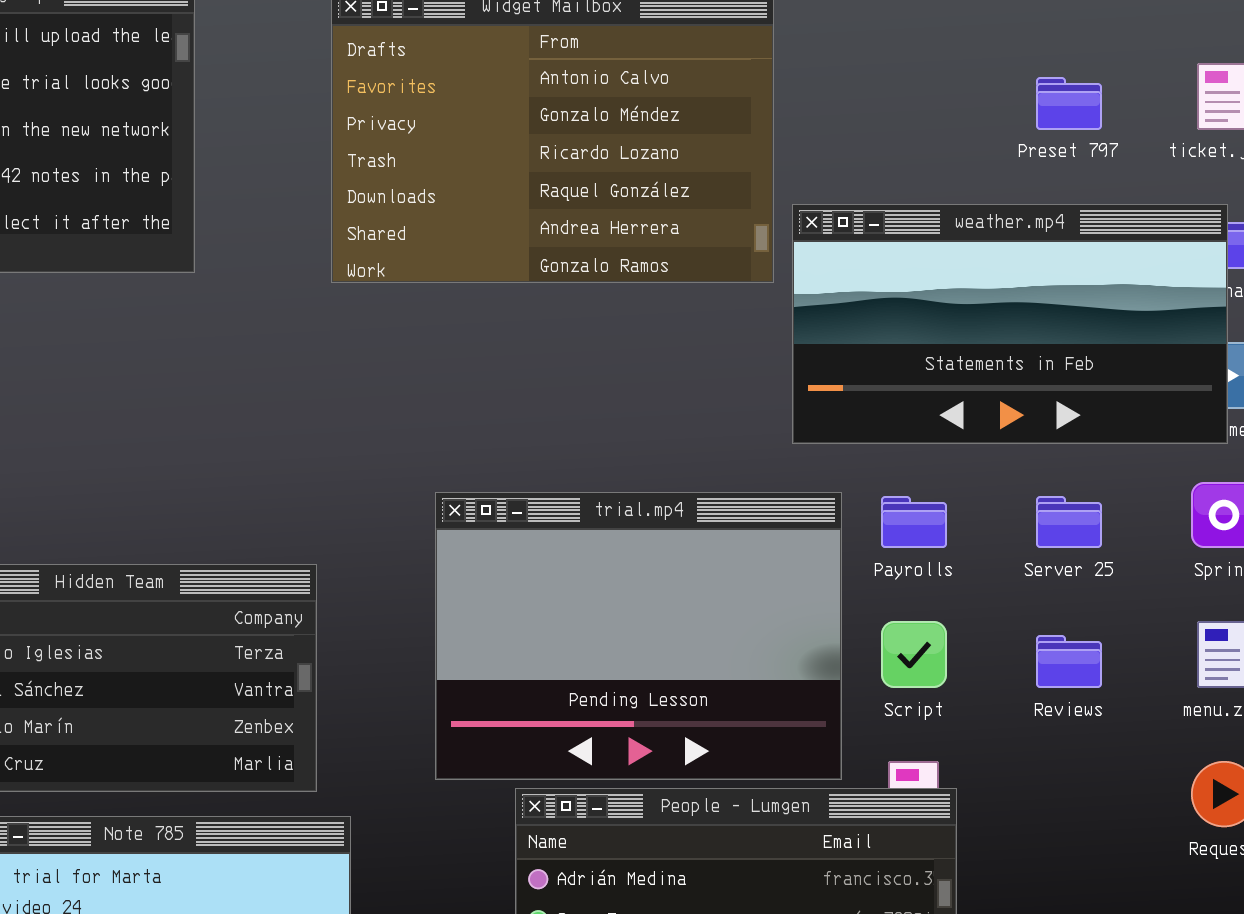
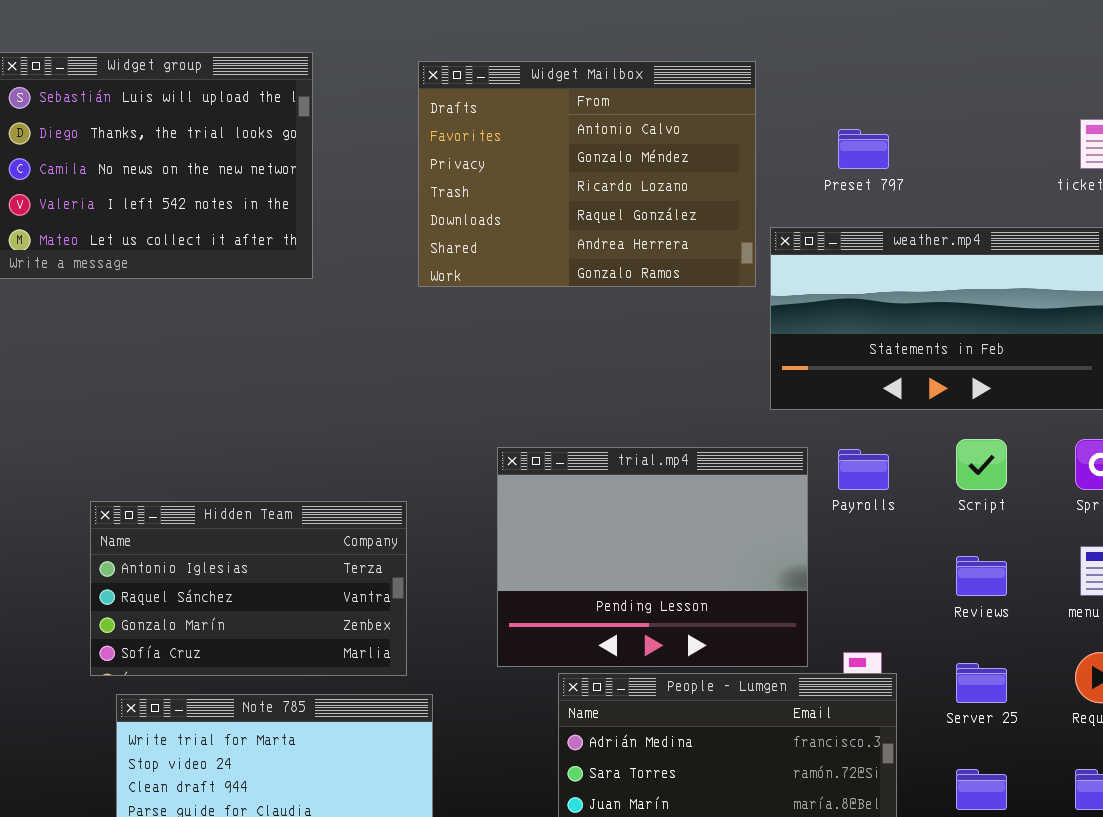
Preset 797: [1036,77,1102,130] -> [838,129,889,169], moved
Server 25: [1036,496,1102,548] -> [956,663,1007,703], moved
Script: [881,621,947,688] -> [956,439,1007,490], moved

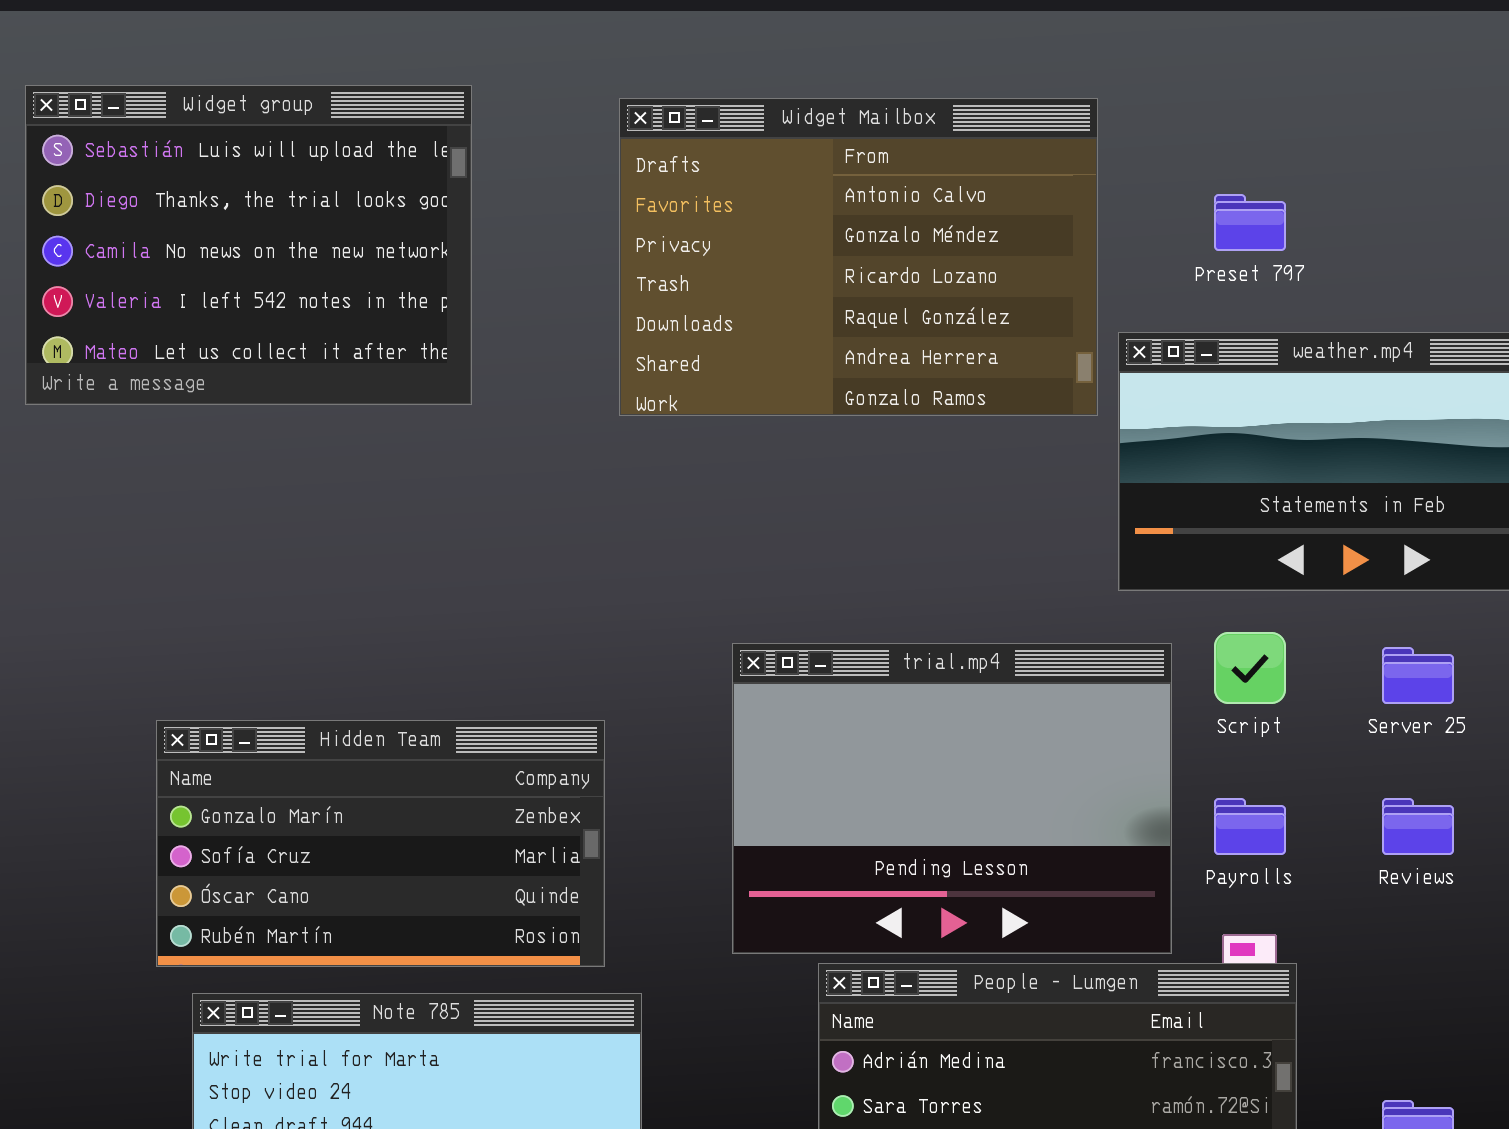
Script: [956,439,1007,490] -> [1214,632,1286,704], moved
Payrolls: [838,449,889,490] -> [1214,798,1286,855], moved
Hidden Team: [90,501,407,676] -> [156,720,605,967], scrolled down 2 rows
Server 25: [956,663,1007,703] -> [1382,647,1454,704], moved

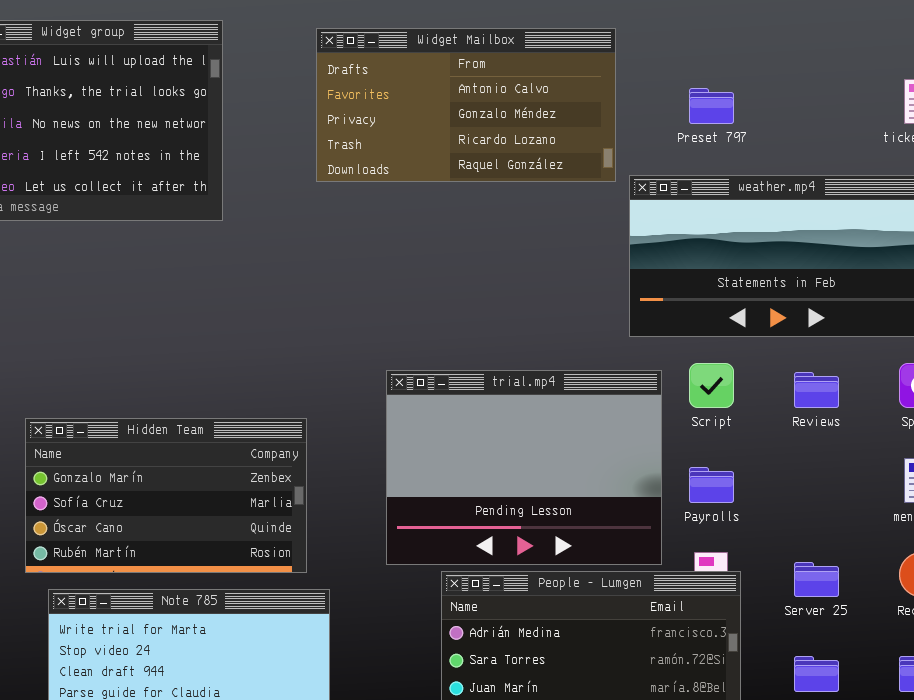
Widget Mailbox: [619,98,1098,416] -> [316,28,616,182], resized
Server 25: [1382,647,1454,704] -> [794,562,839,597], moved
Reviews: [1382,798,1454,855] -> [794,372,839,408], moved

